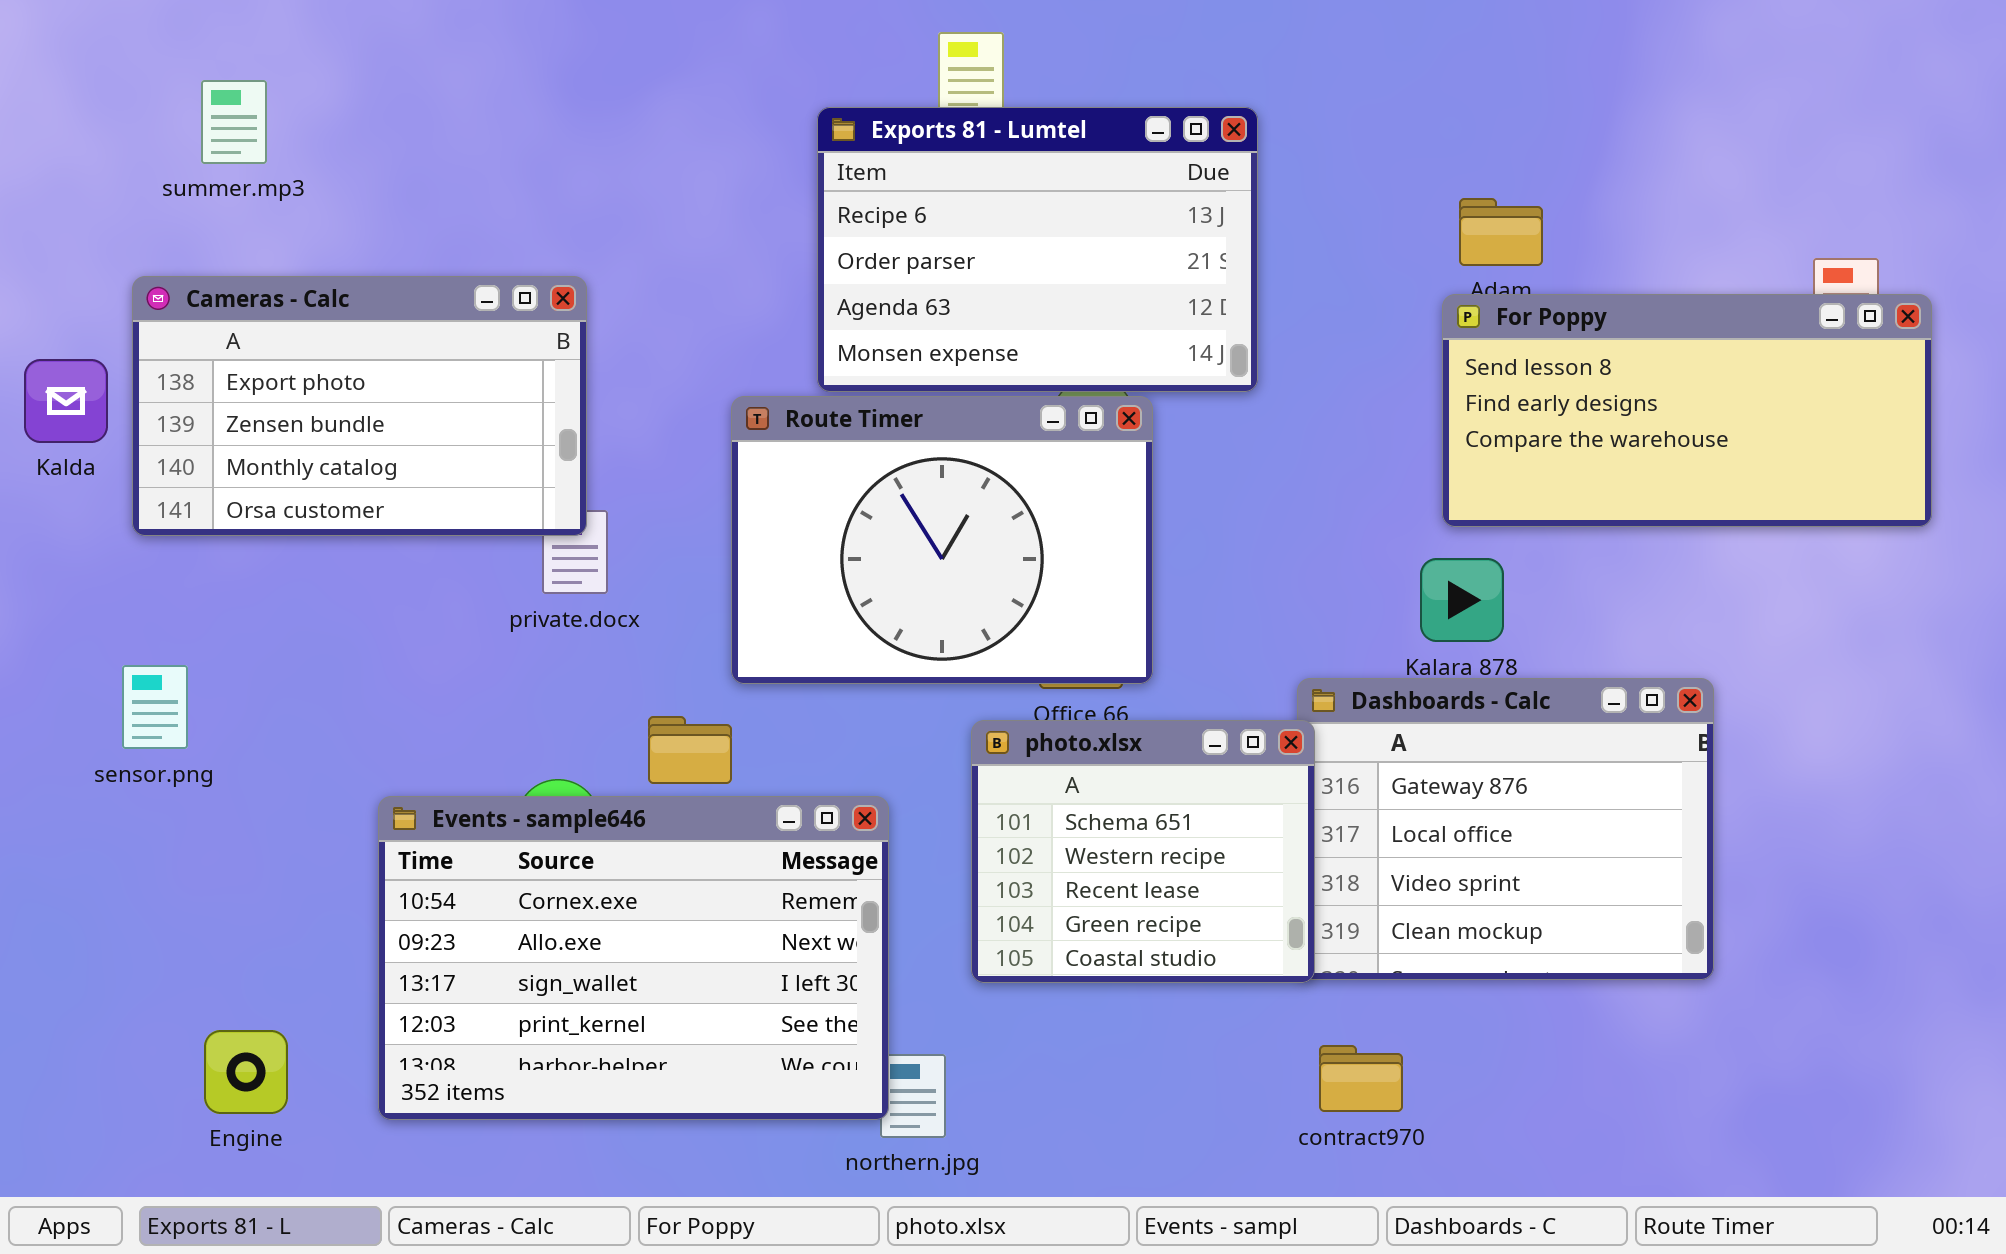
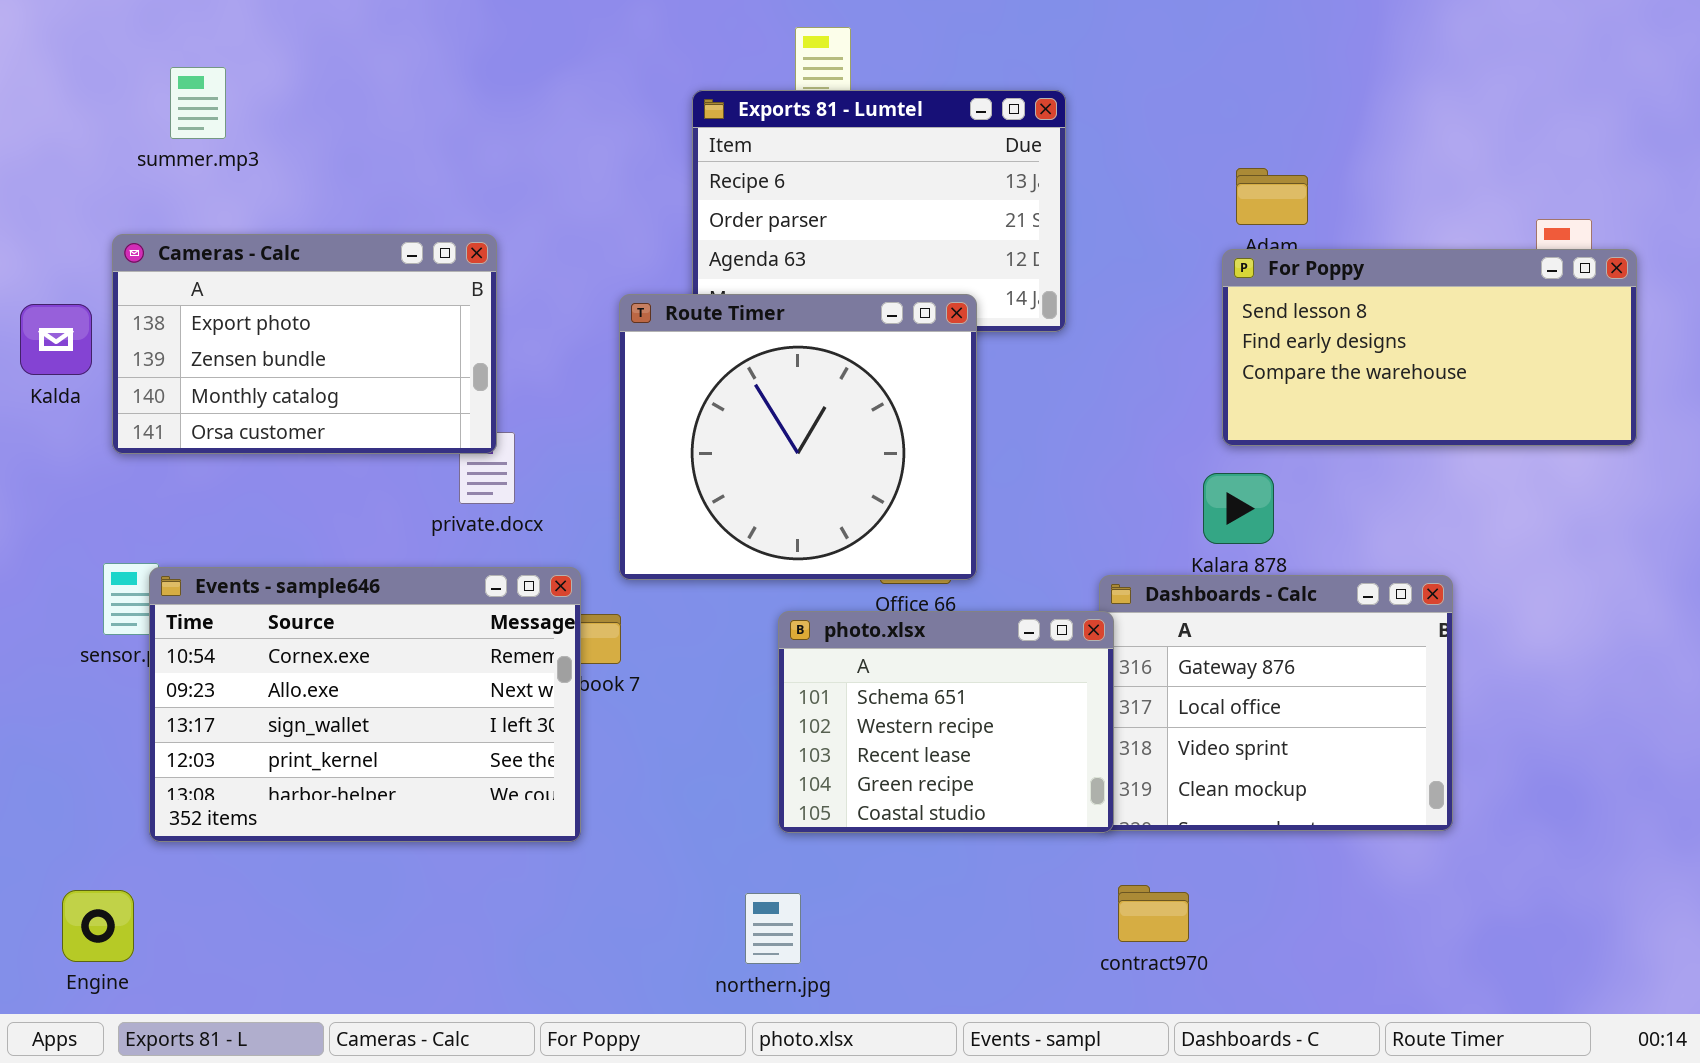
Route Timer: [731,396,1153,684] -> [619,294,977,580], resized
photo.xlsx: [971,720,1315,983] -> [778,611,1114,833], resized
Events - sample646: [378,796,889,1120] -> [149,567,581,842], moved
Engine: [204,1030,288,1114] -> [62,890,134,962], moved

